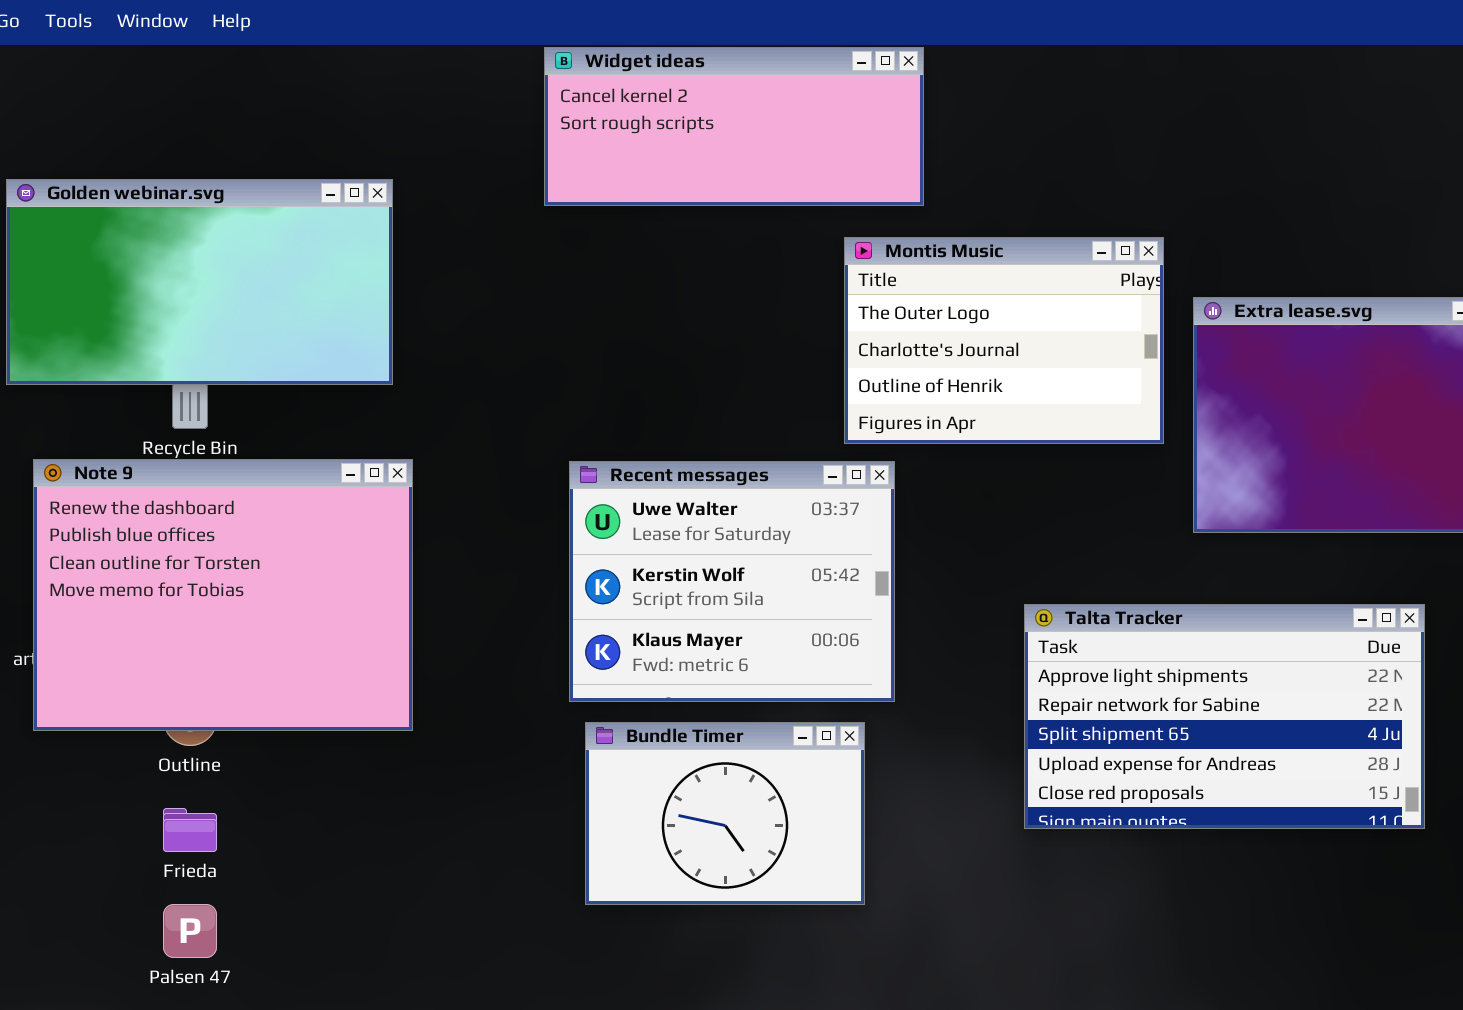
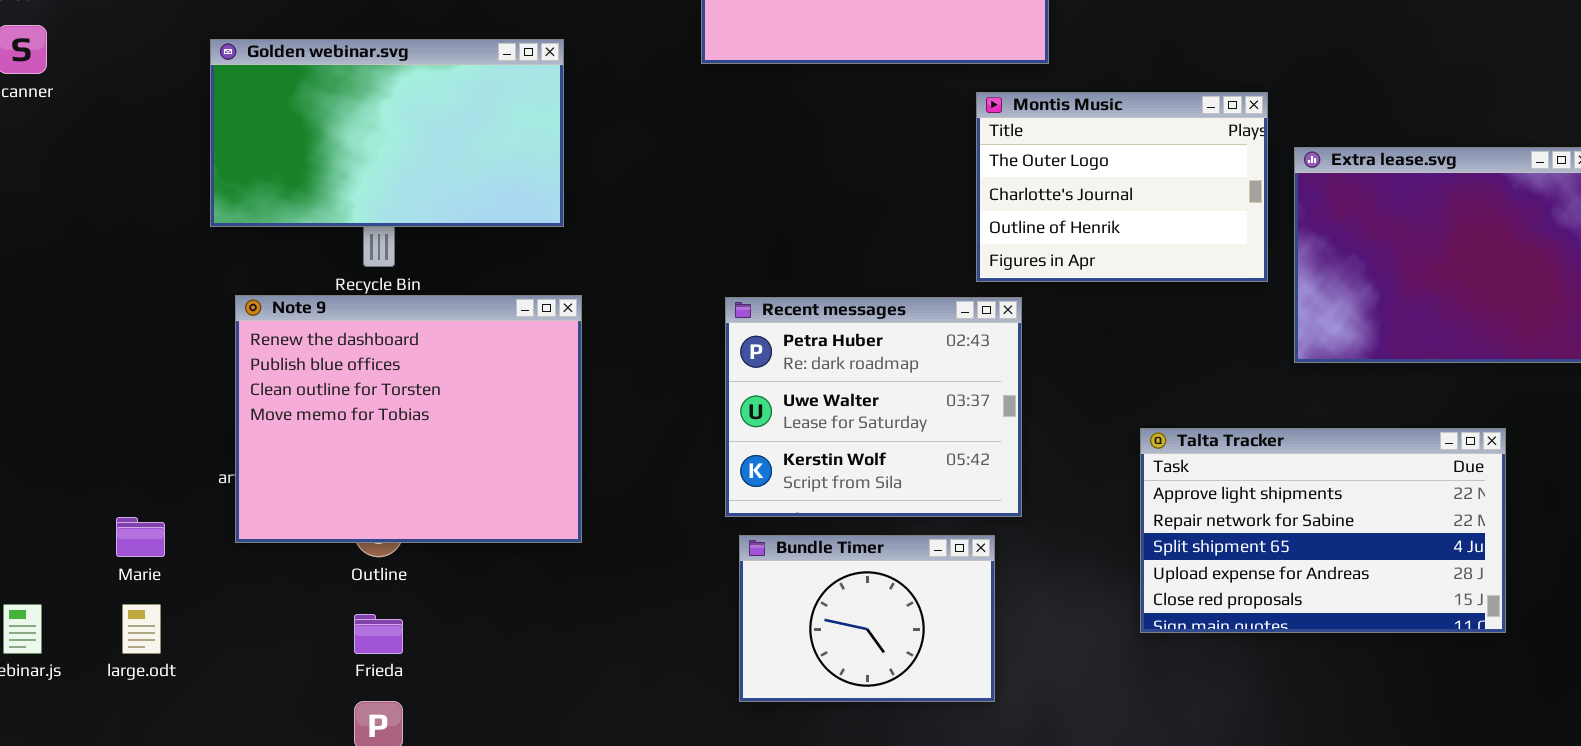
Recent messages: [569,461,895,702] -> [725,297,1022,517], scrolled up 1 row

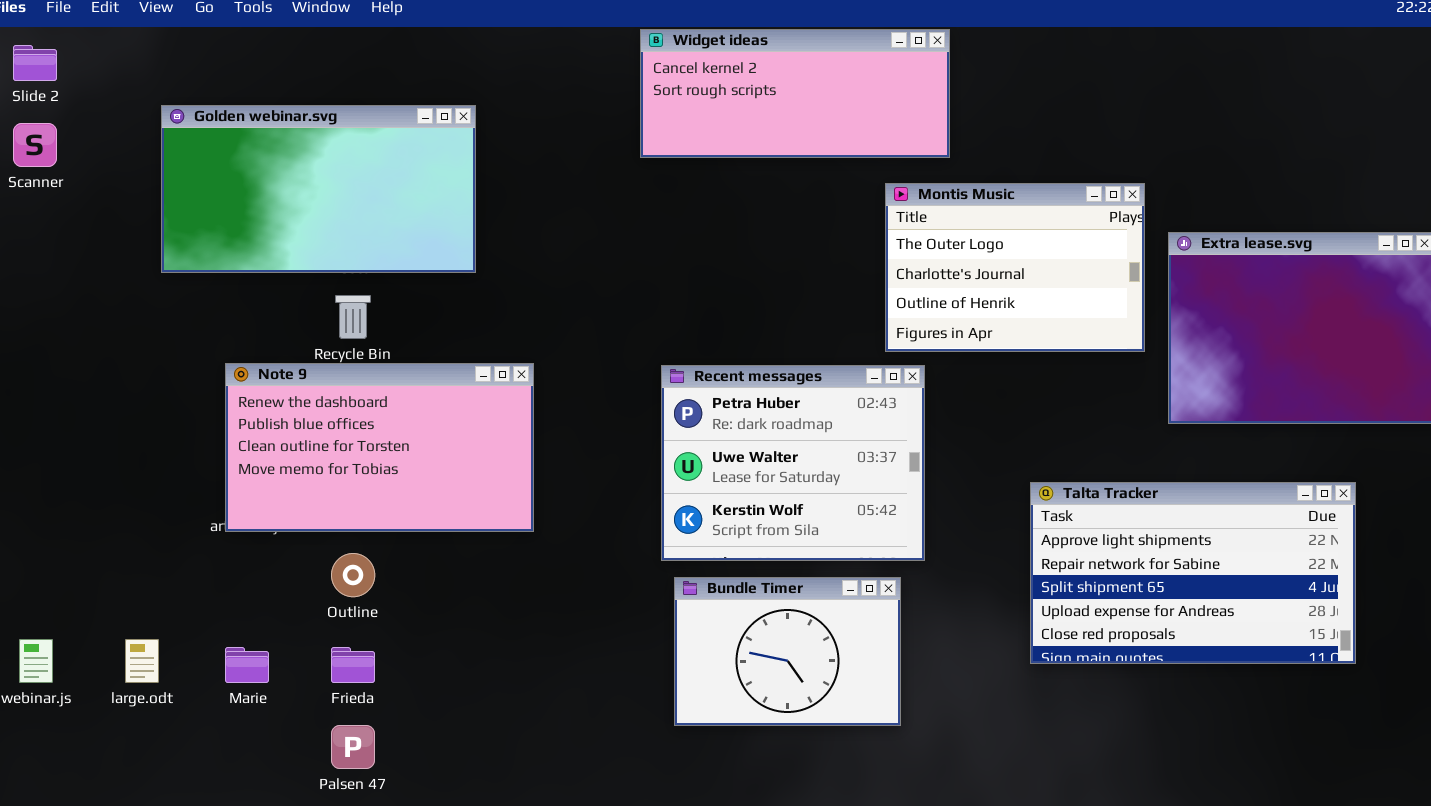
Golden webinar.svg: [210,39,564,227] -> [161,105,476,273], moved
Note 9: [235,295,582,543] -> [225,363,534,532], resized
Marie: [116,517,165,557] -> [225,647,269,683], moved

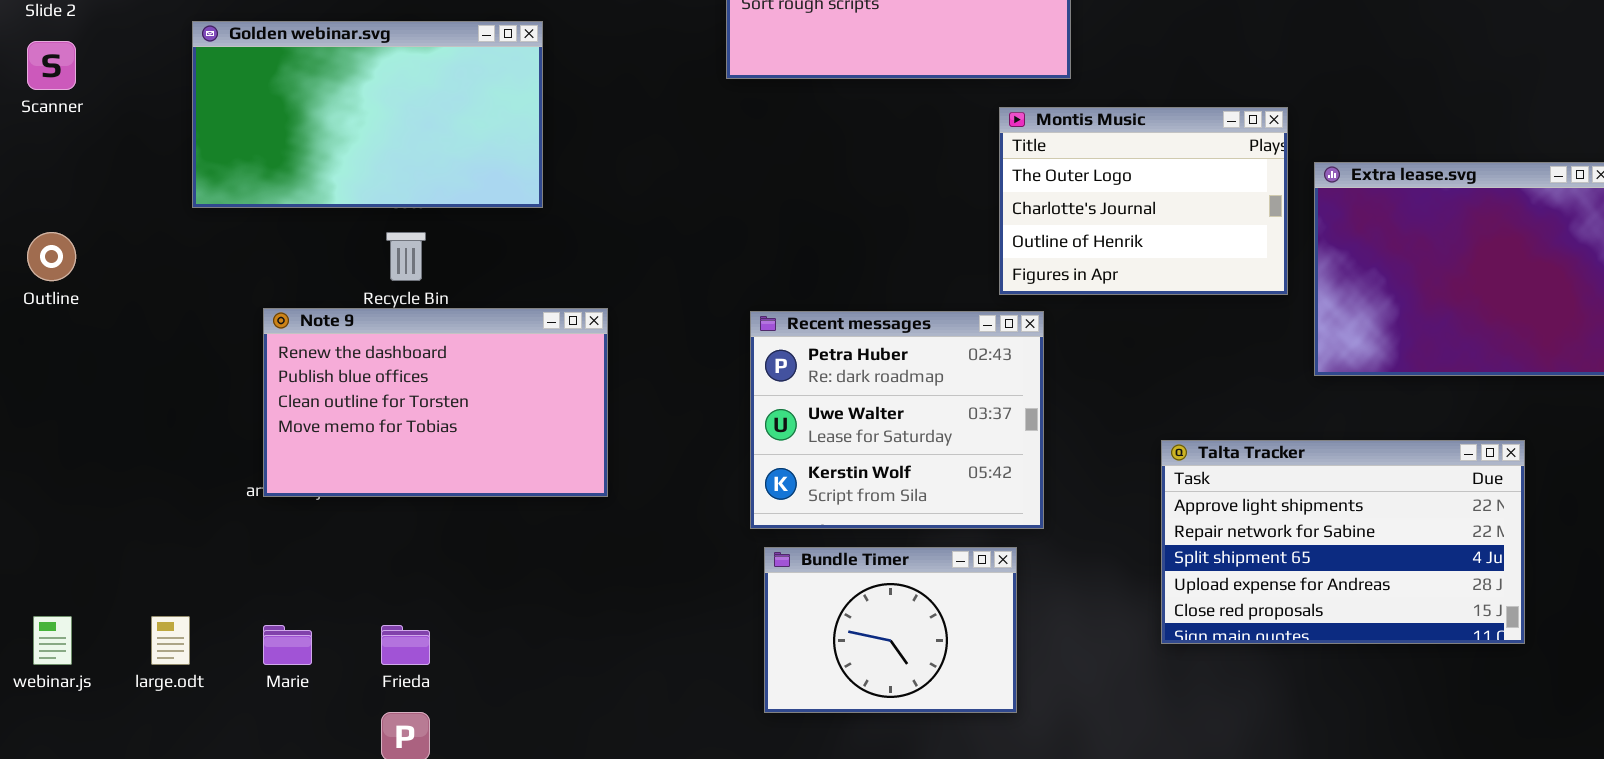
Outline: [331,553,375,597] -> [27,232,76,281], moved

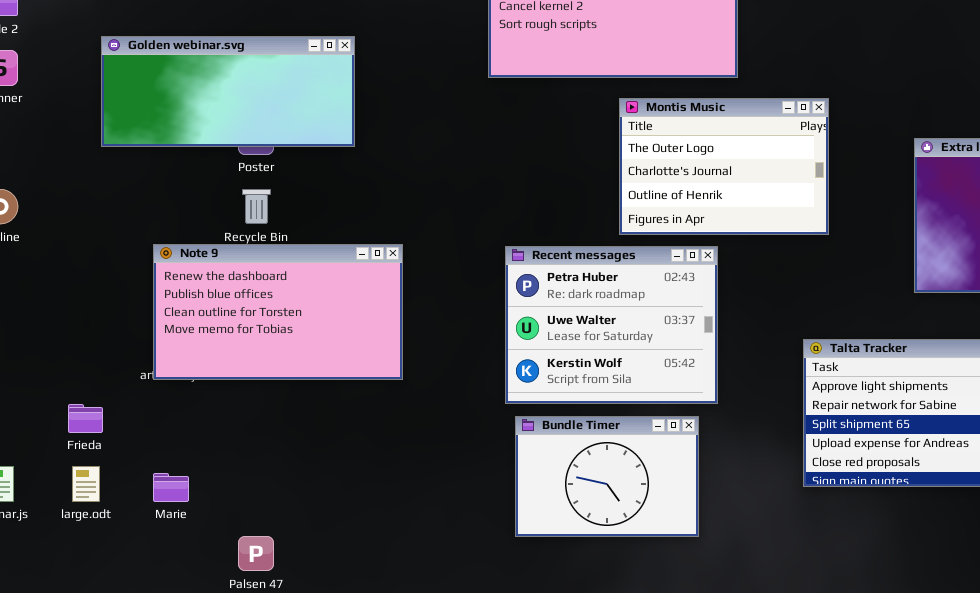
Golden webinar.svg: [192,21,543,208] -> [101,36,355,147], resized
Montis Music: [999,107,1288,295] -> [619,98,829,235], moved
Frieda: [381,625,430,665] -> [68,404,103,433], moved

